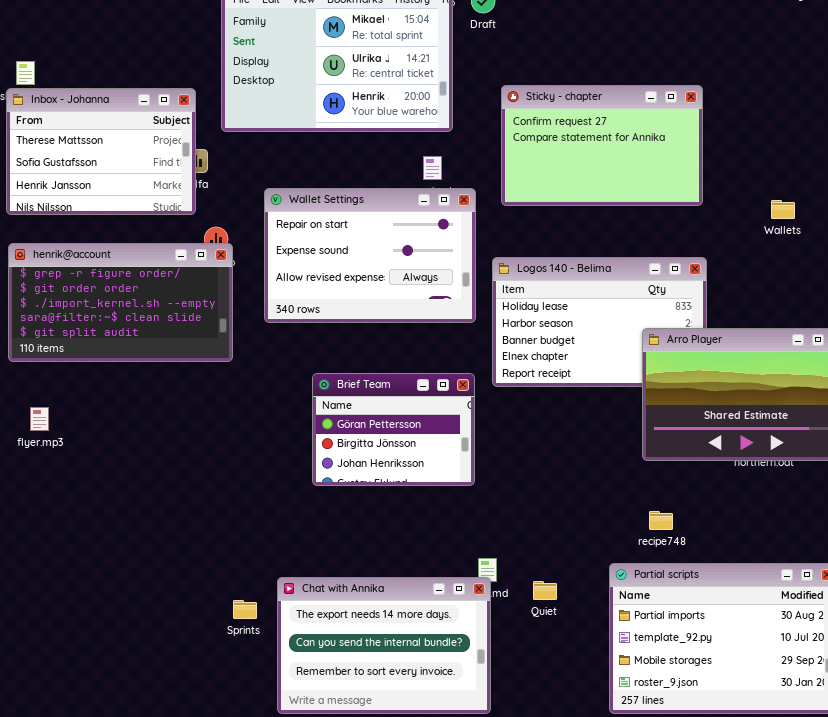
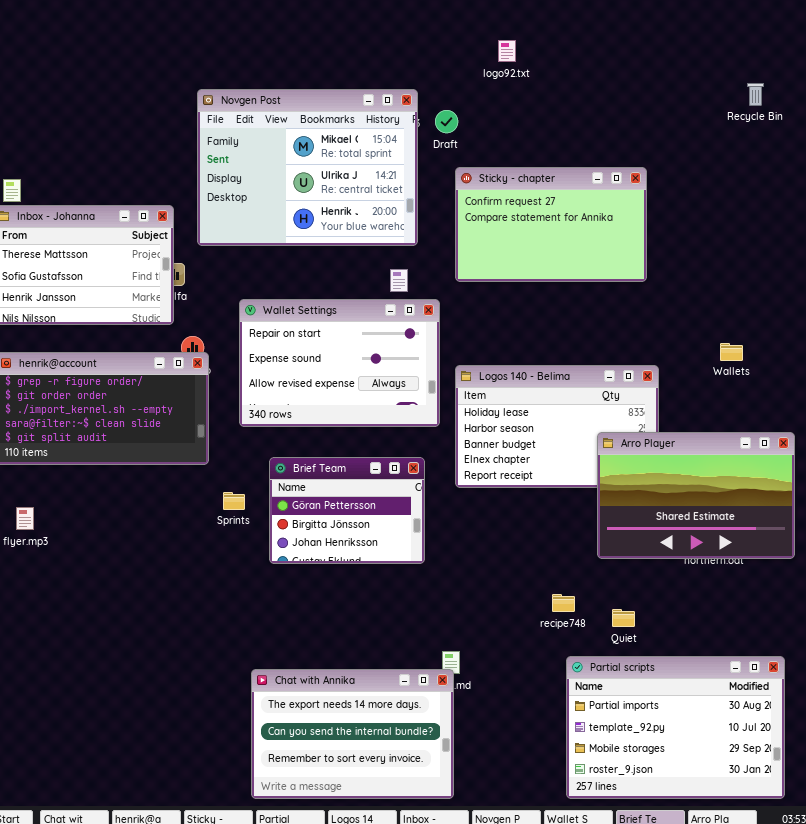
Sticky - chapter: [501,85,703,206] -> [455,167,647,282], moved
Wallets: [771,200,795,219] -> [720,343,743,361], moved
Brief Team: [312,373,475,486] -> [269,457,425,564], moved
recipe748: [649,511,673,530] -> [552,594,575,612], moved
Quiet: [533,581,557,600] -> [612,609,635,627], moved
Sprints: [233,600,257,619] -> [223,492,245,510], moved

